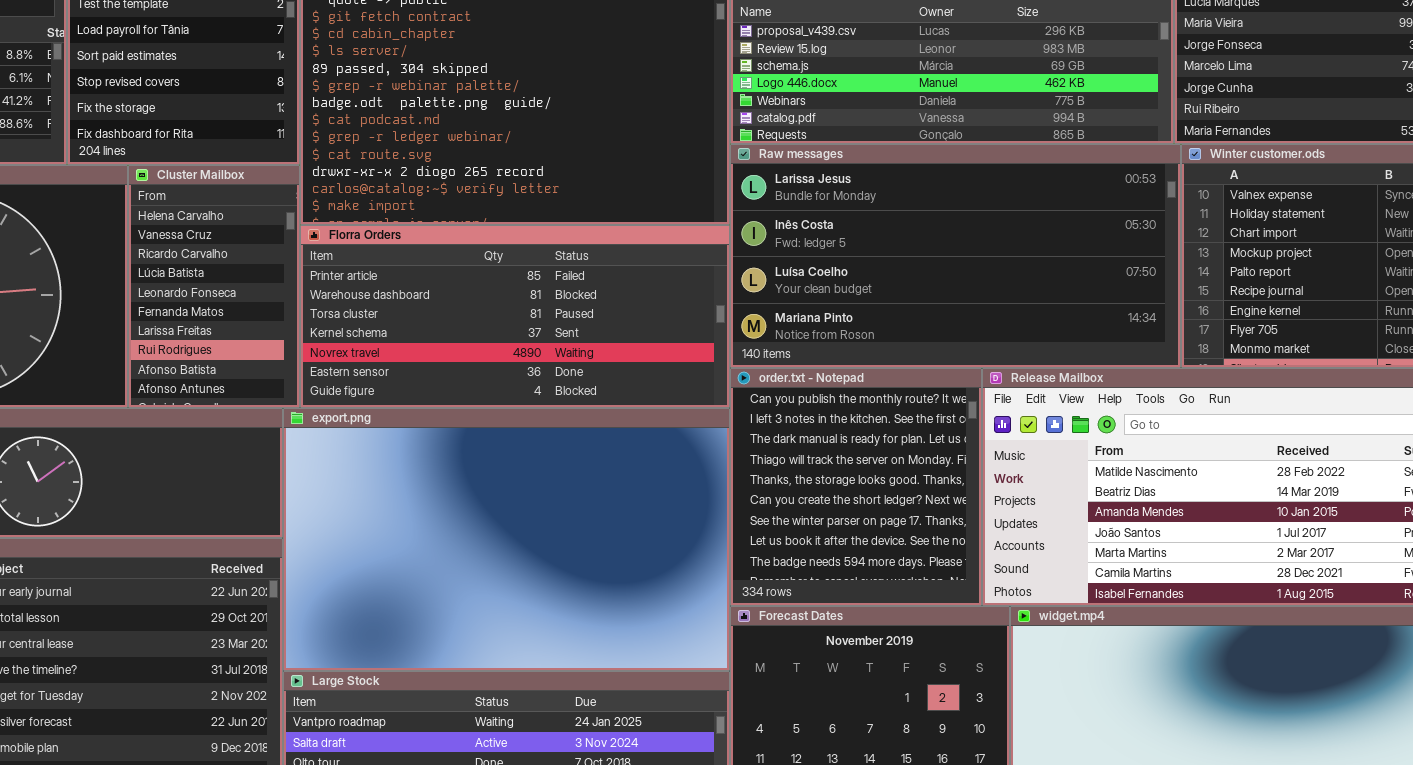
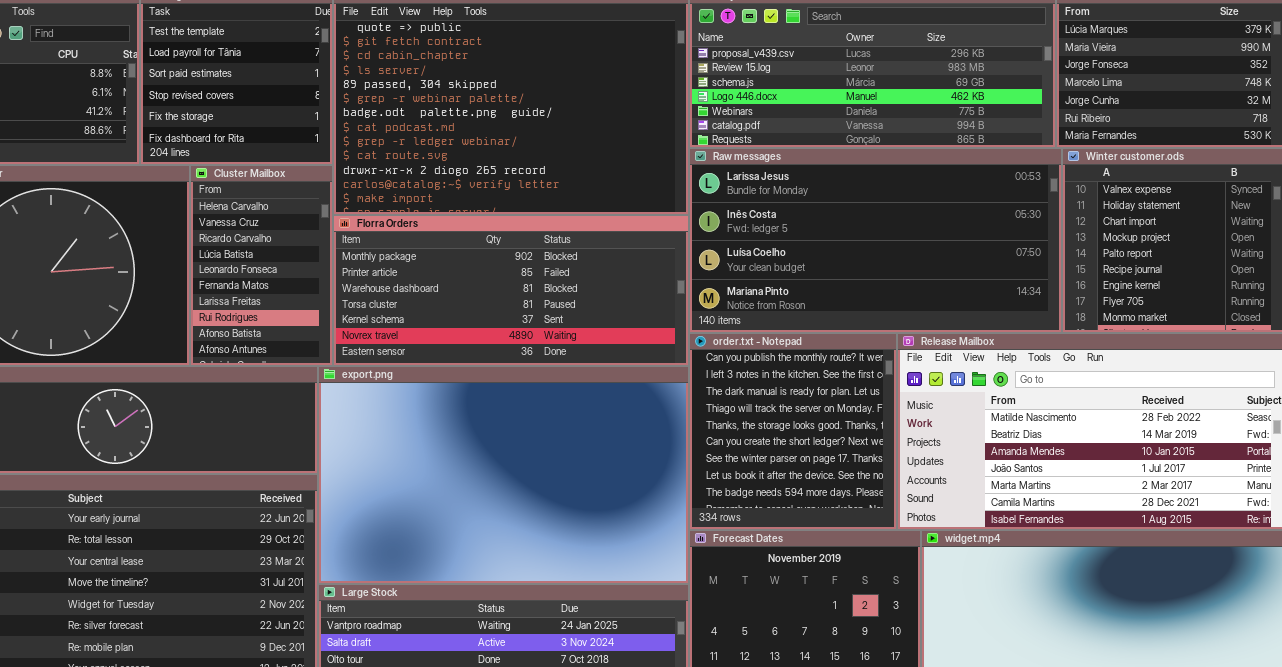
Florra Orders: [300,225,730,408] -> [333,215,689,366], scrolled up 1 row

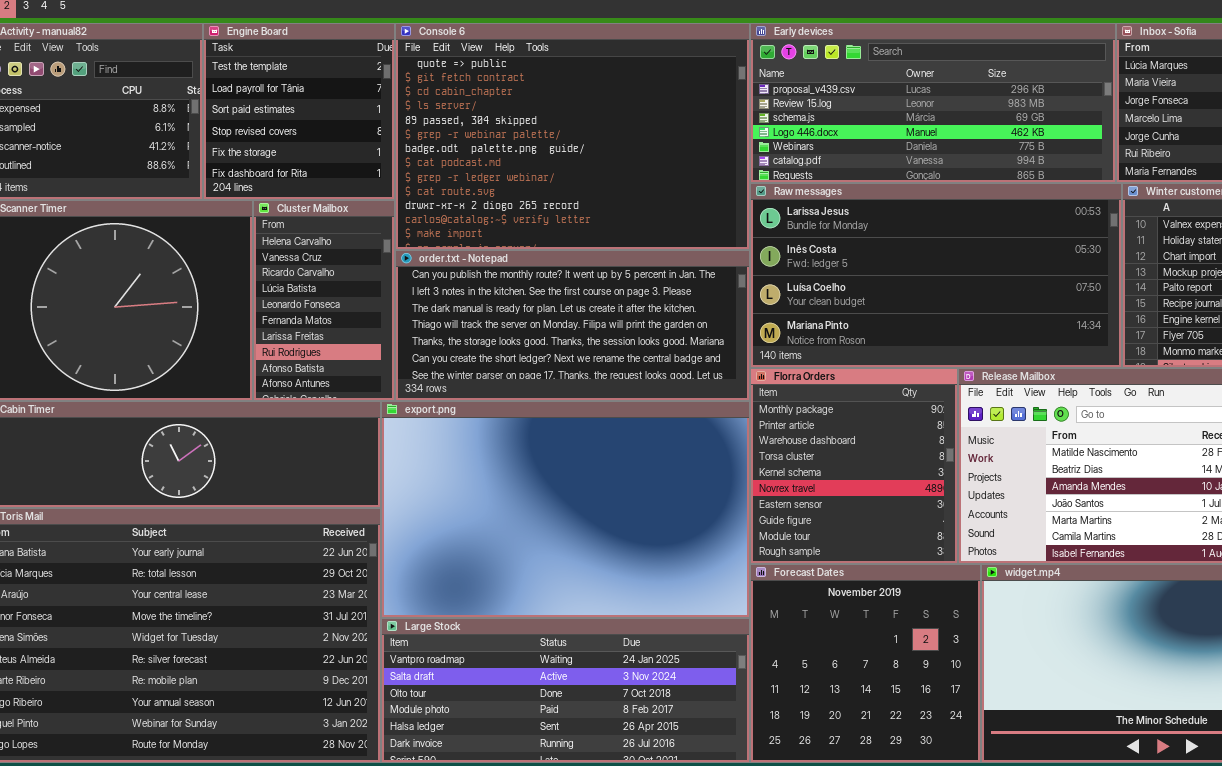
Florra Orders: [333,215,689,366] -> [750,368,958,564], moved, resized
order.txt - Notepad: [689,333,897,530] -> [395,250,750,401], moved, resized

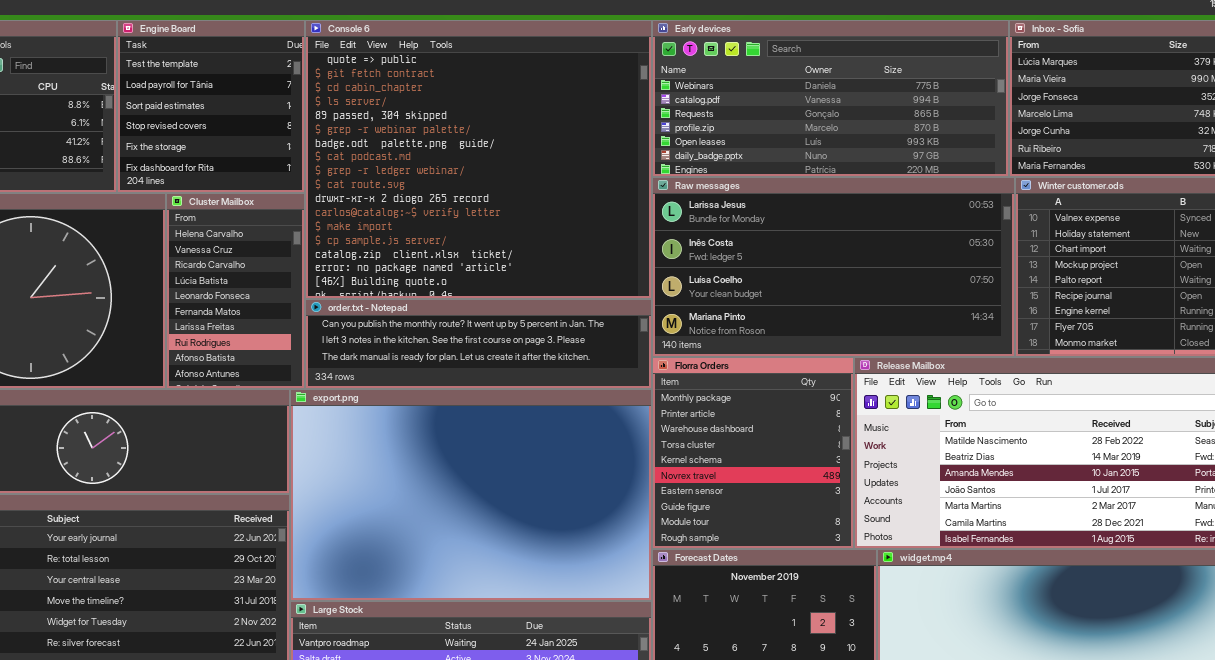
Console 6: [395,23,750,250] -> [305,20,652,299], resized
Early devices: [750,23,1116,183] -> [652,20,1009,177], scrolled down 4 rows
order.txt - Notepad: [395,250,750,401] -> [305,299,652,389], resized

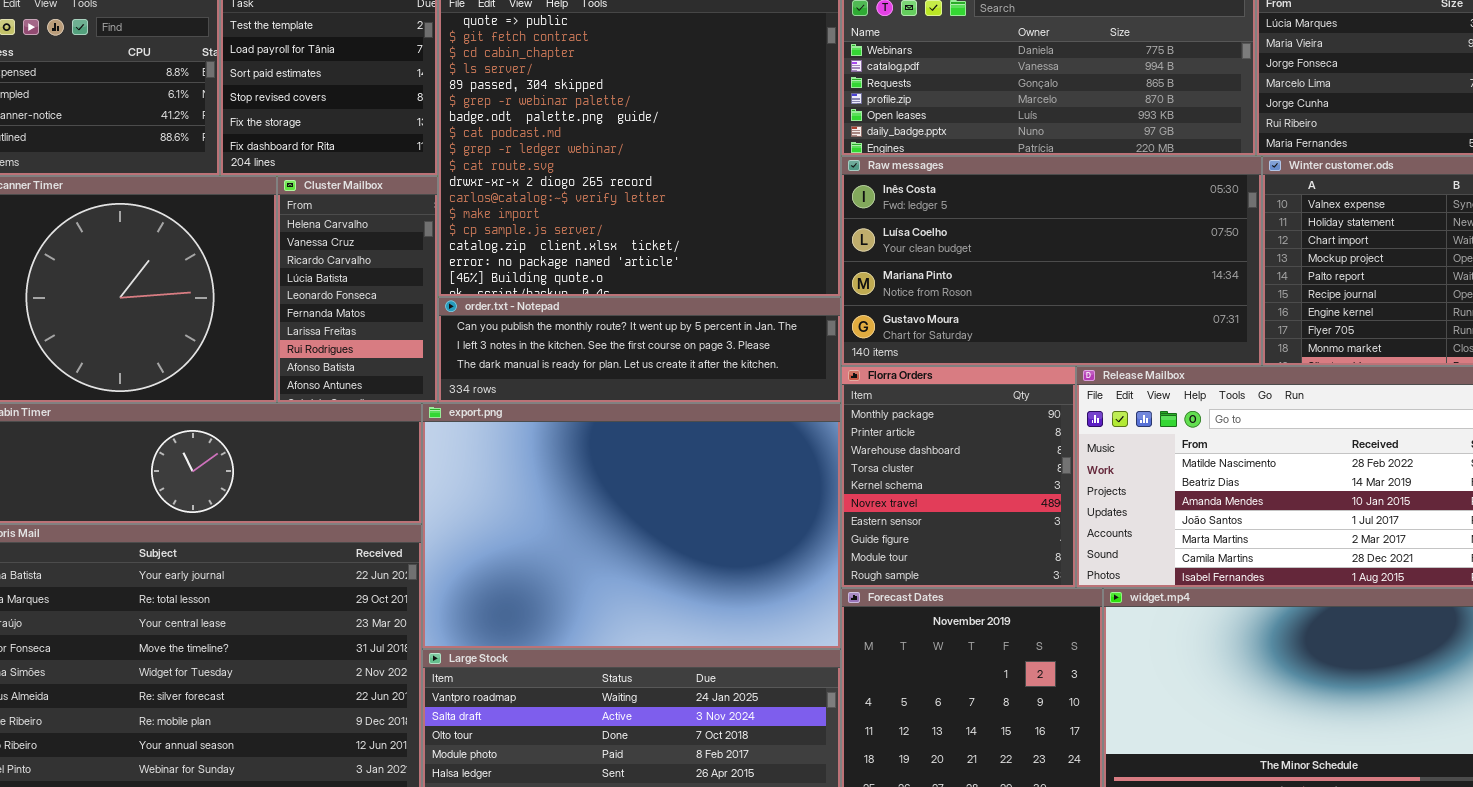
Raw messages: [652,177,1015,357] -> [841,156,1262,366], scrolled down 1 row

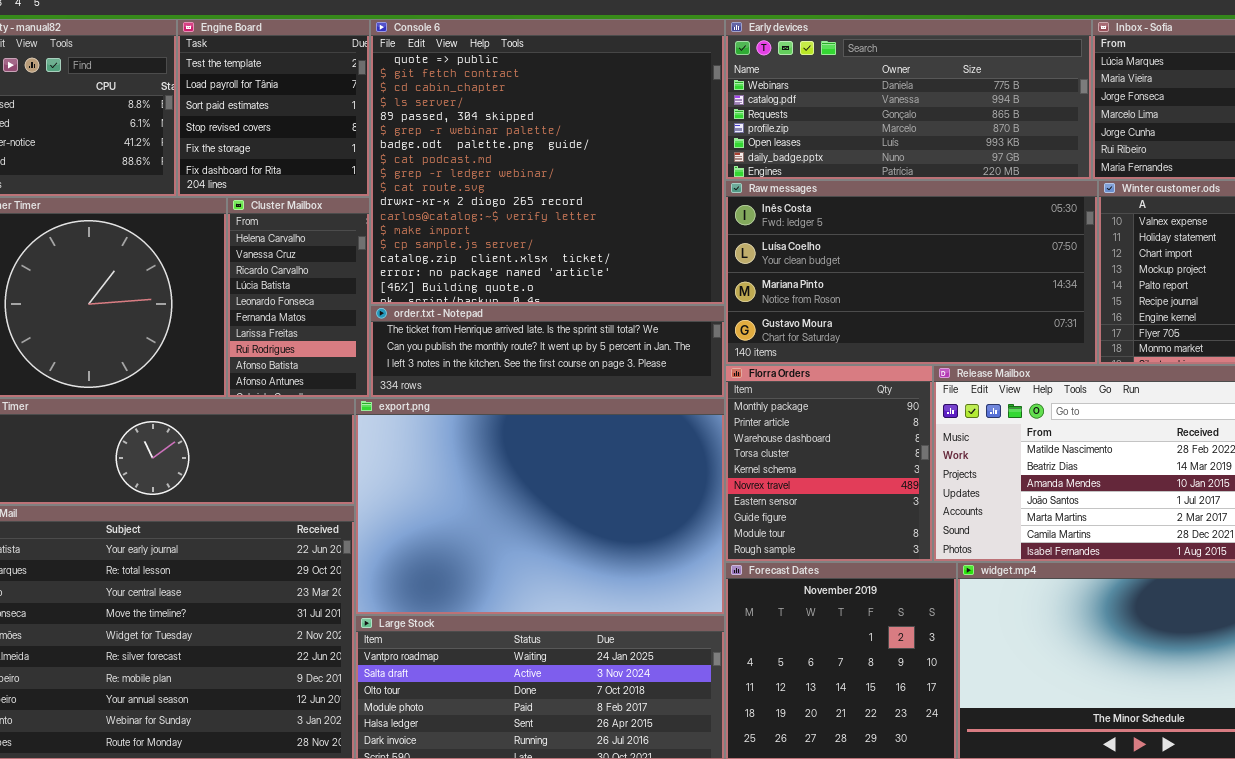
order.txt - Notepad: [438,297,841,403] -> [370,305,725,398], scrolled up 1 row

